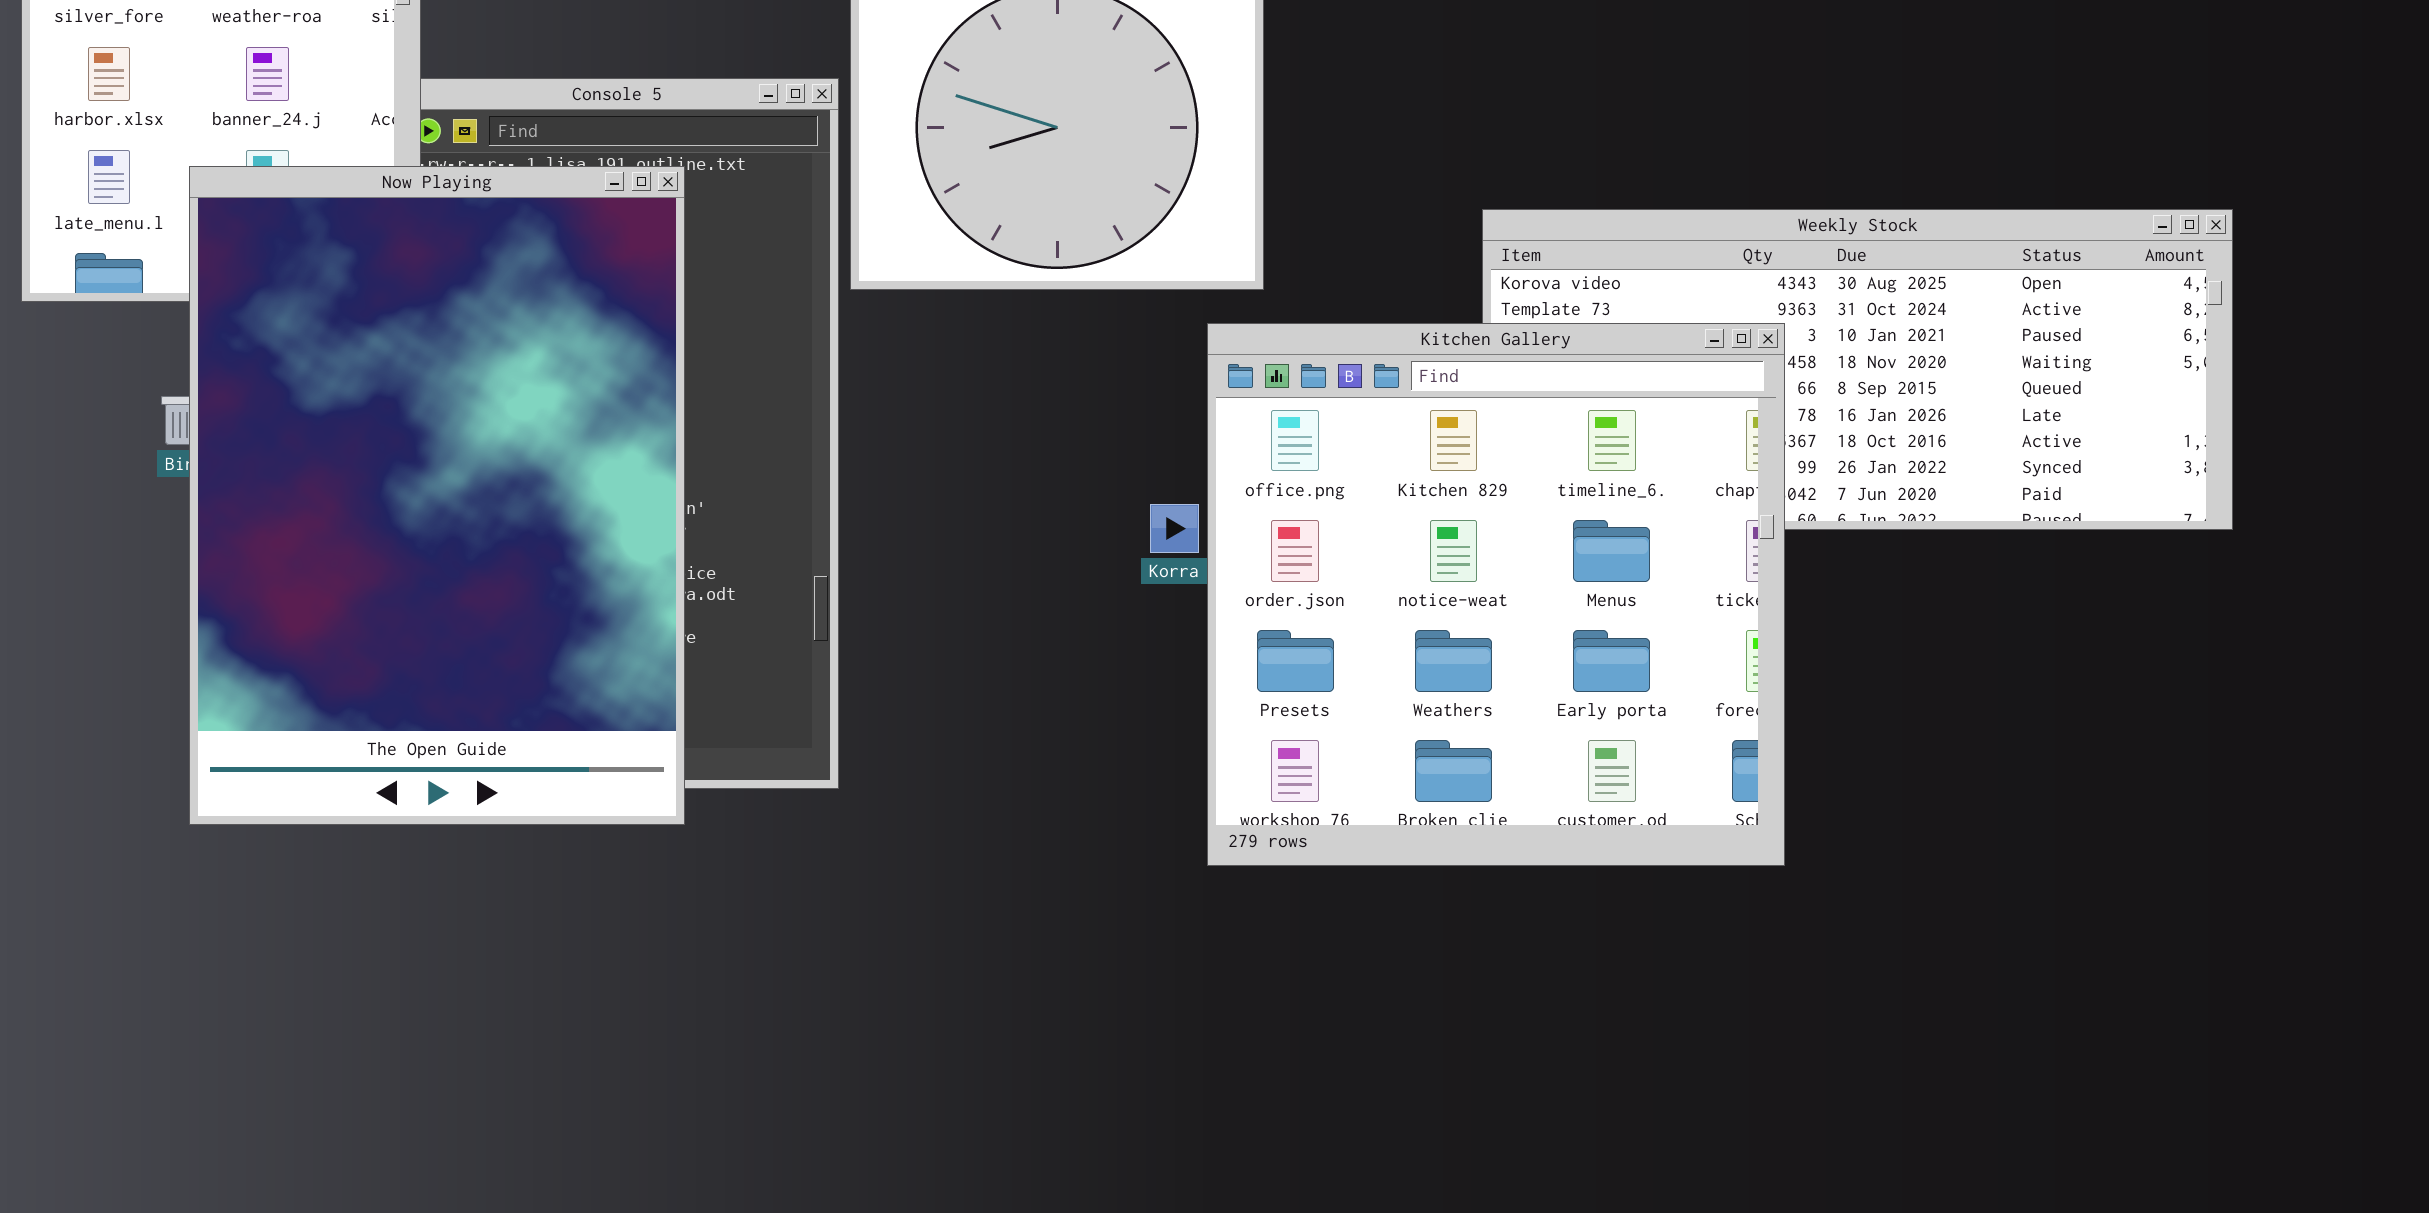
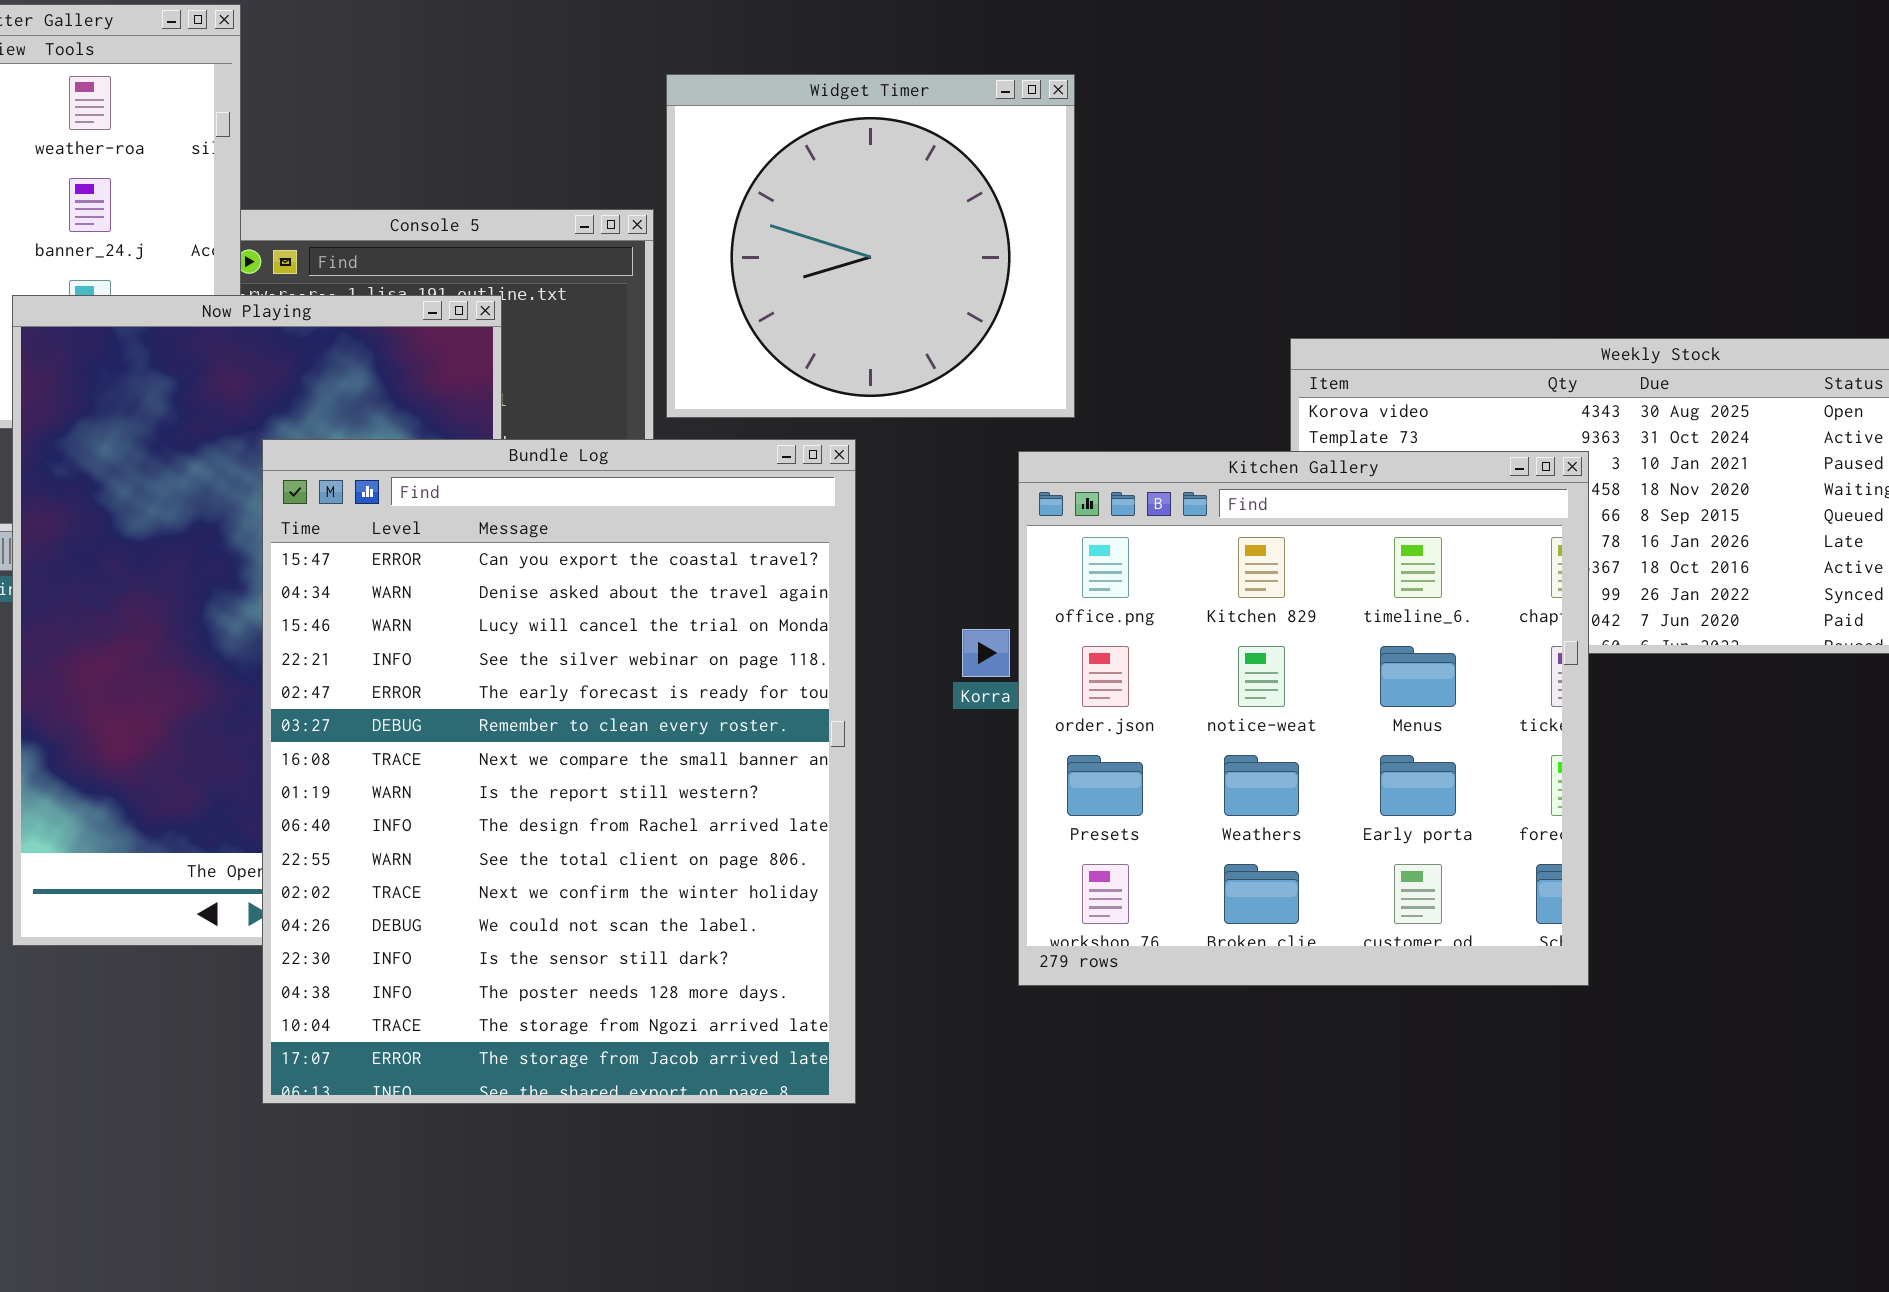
Bundle Log: none -> [262,439,856,1104], opened

